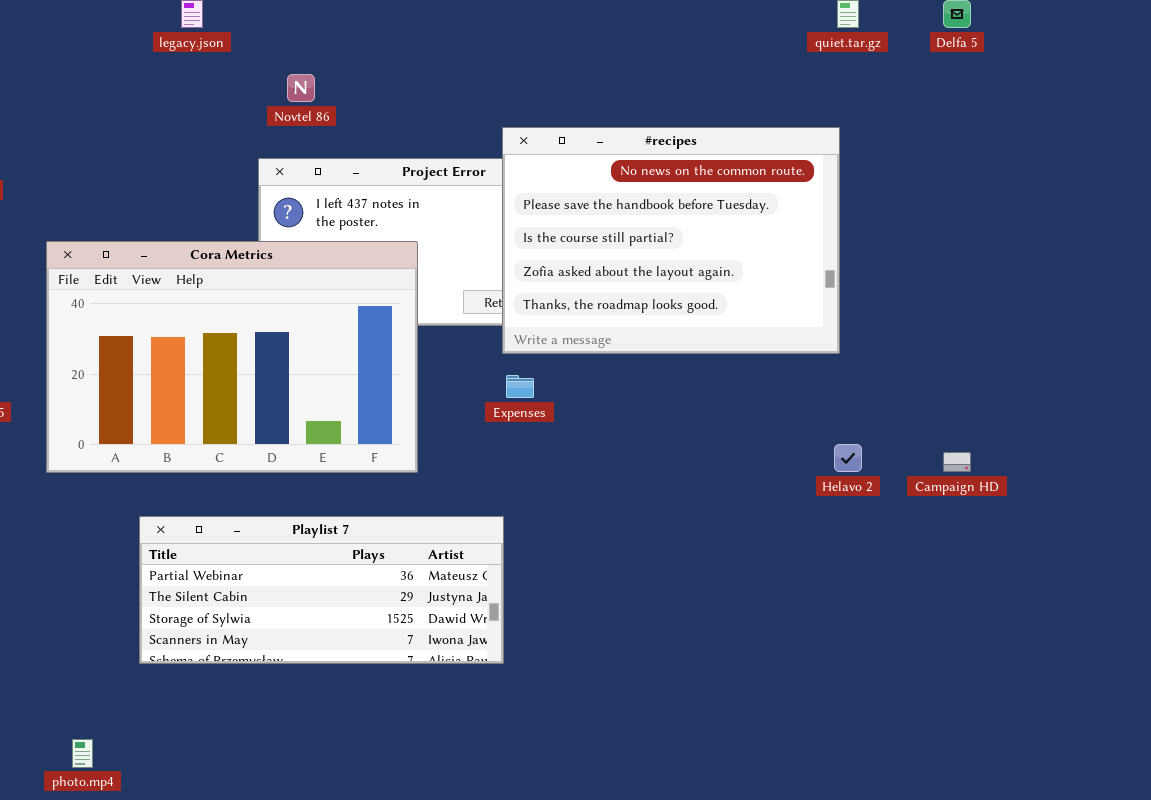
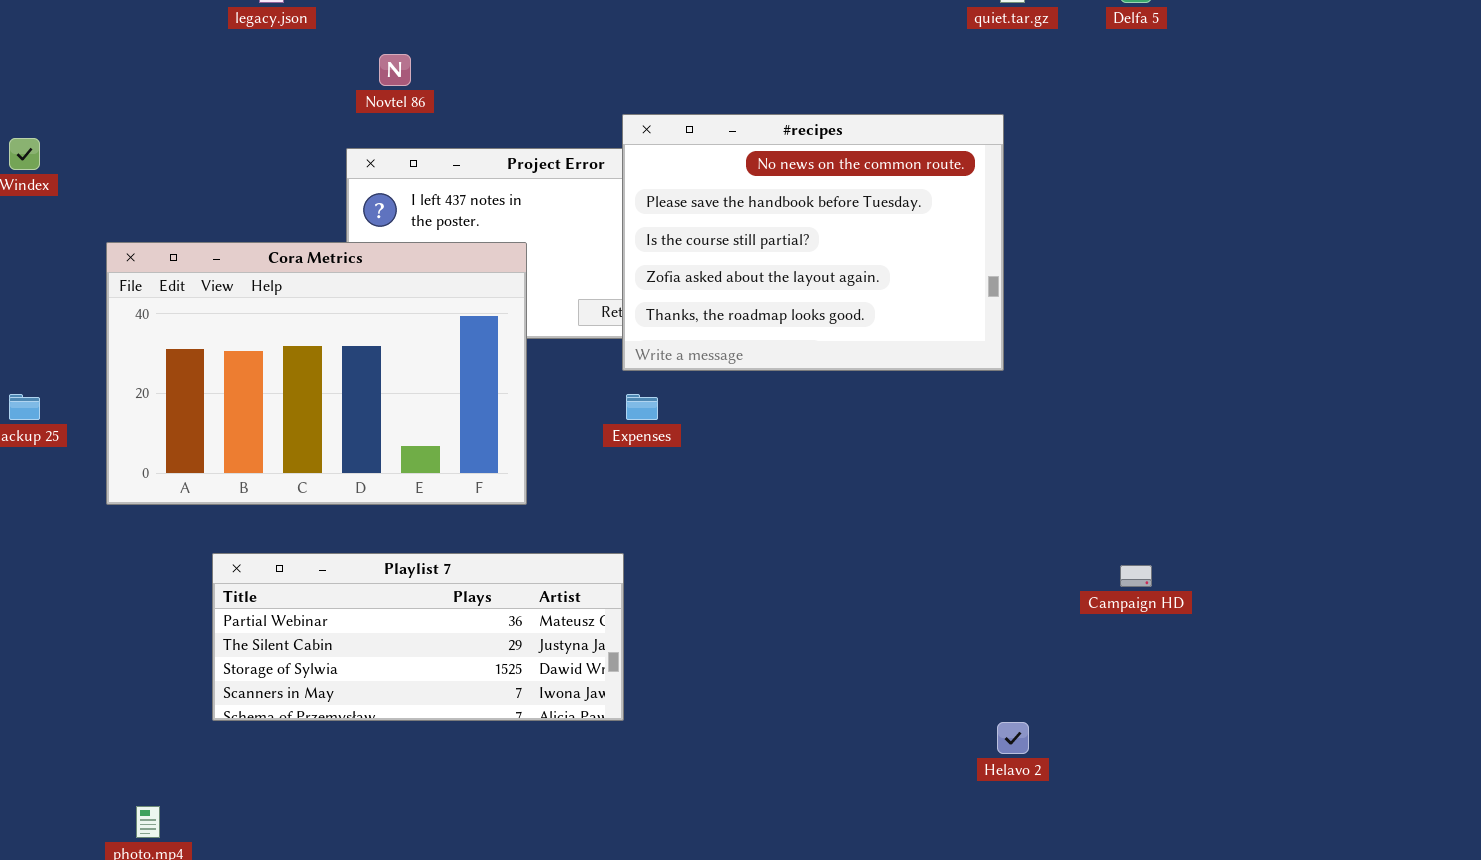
Helavo 2: [834,444,862,472] -> [997,722,1029,754], moved
Campaign HD: [943,452,971,472] -> [1120,565,1152,587], moved

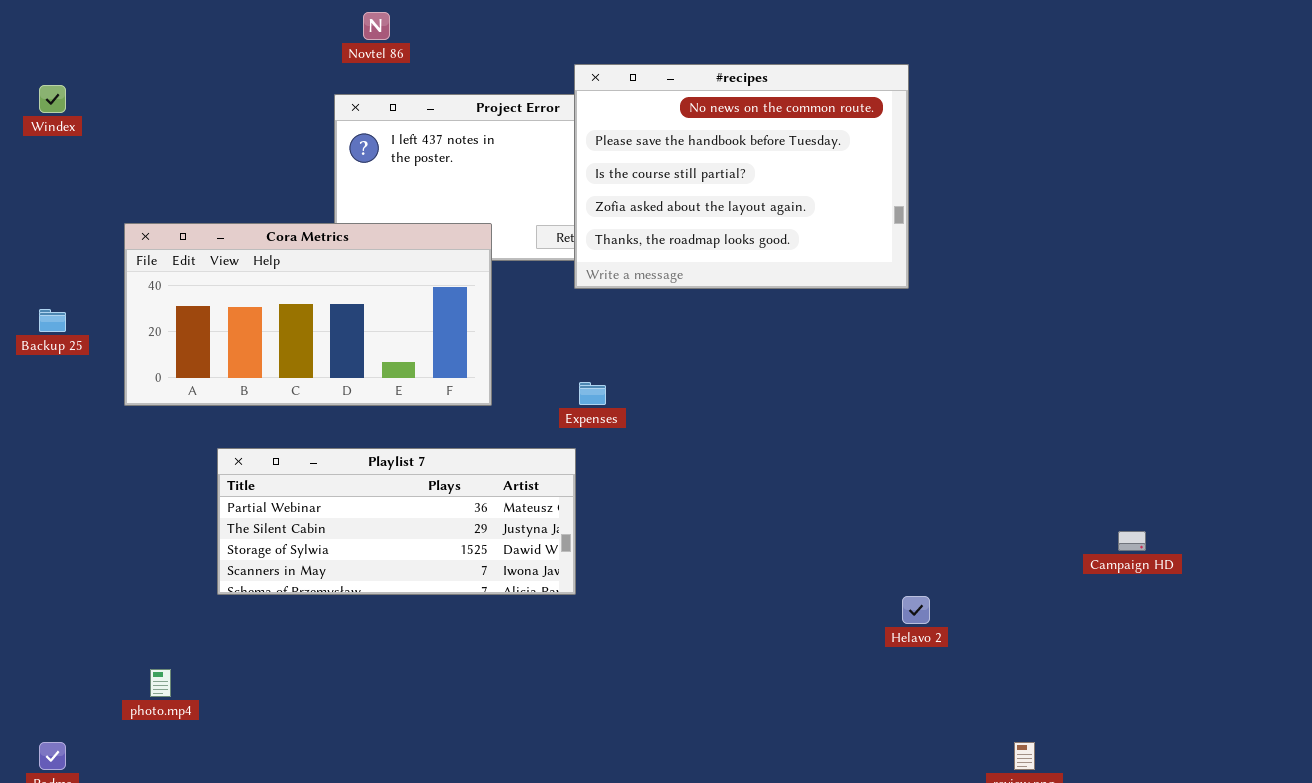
Cora Metrics: [106,242,527,505] -> [124,223,492,406], resized
Expenses: [626,394,658,420] -> [579,382,606,405], moved
Campaign HD: [1120,565,1152,587] -> [1118,531,1146,551], moved

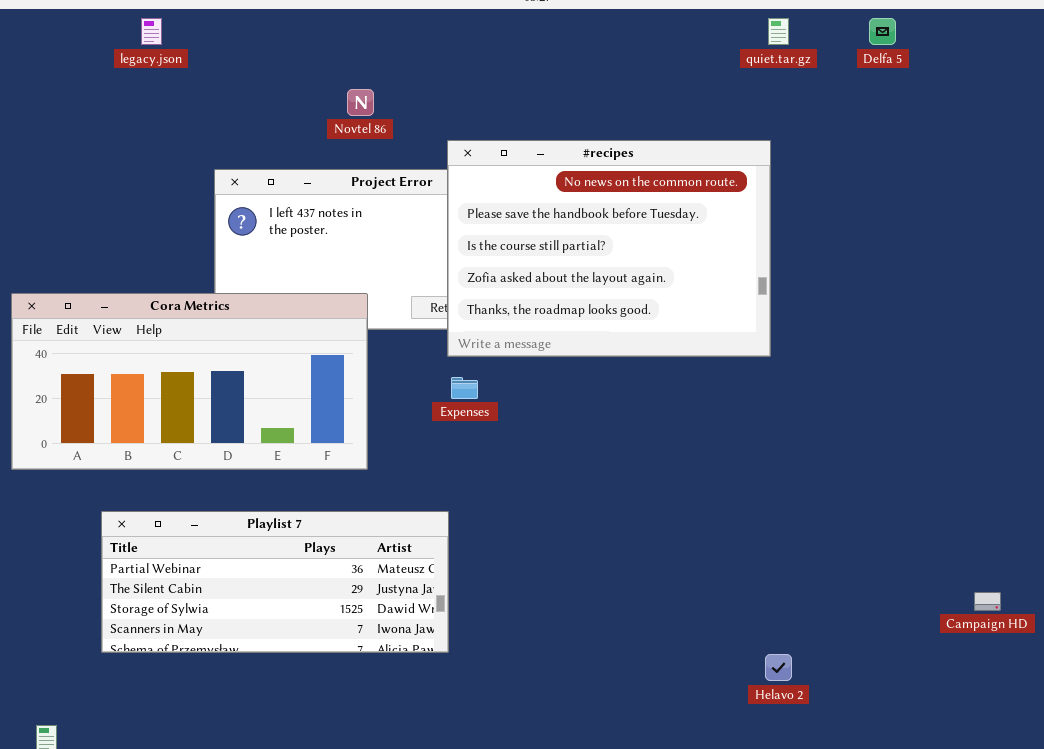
Novtel 86: [363,12,390,40] -> [347,89,374,116], moved
Expenses: [579,382,606,405] -> [451,377,478,399], moved

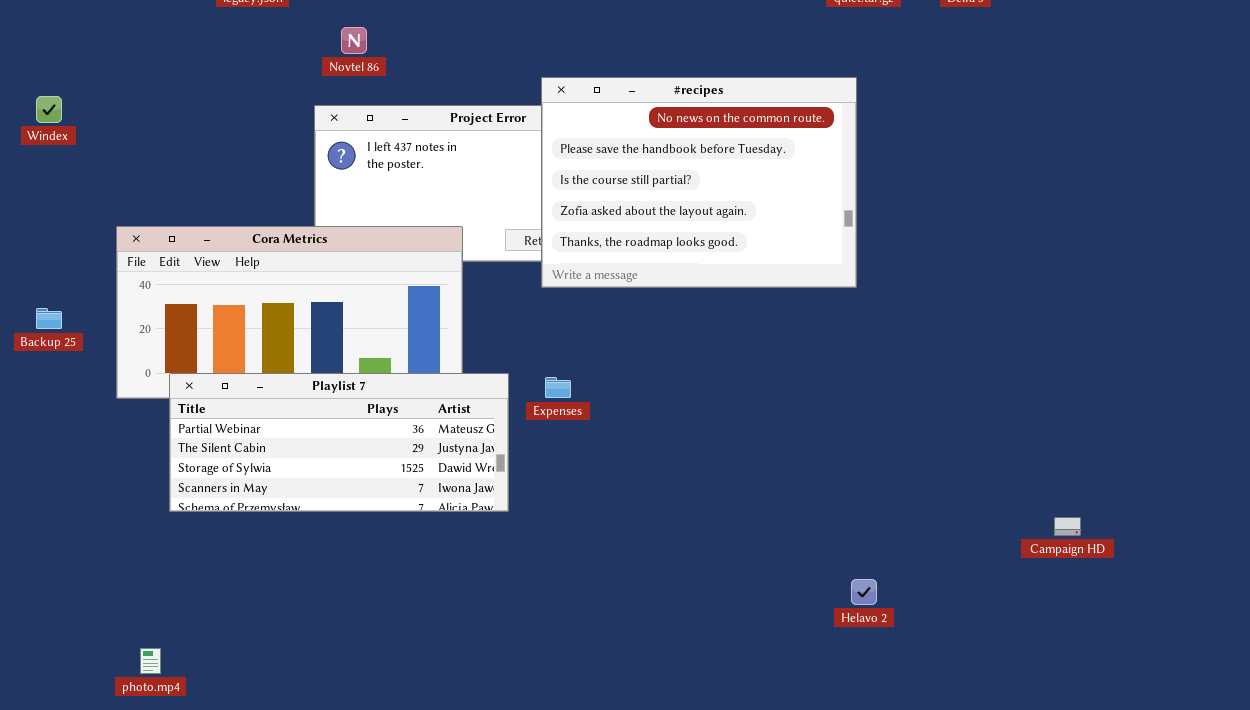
Novtel 86: [347,89,374,116] -> [341,27,367,54], moved
Expenses: [451,377,478,399] -> [545,377,571,398], moved
Playlist 7: [101,511,449,653] -> [169,373,509,512], moved

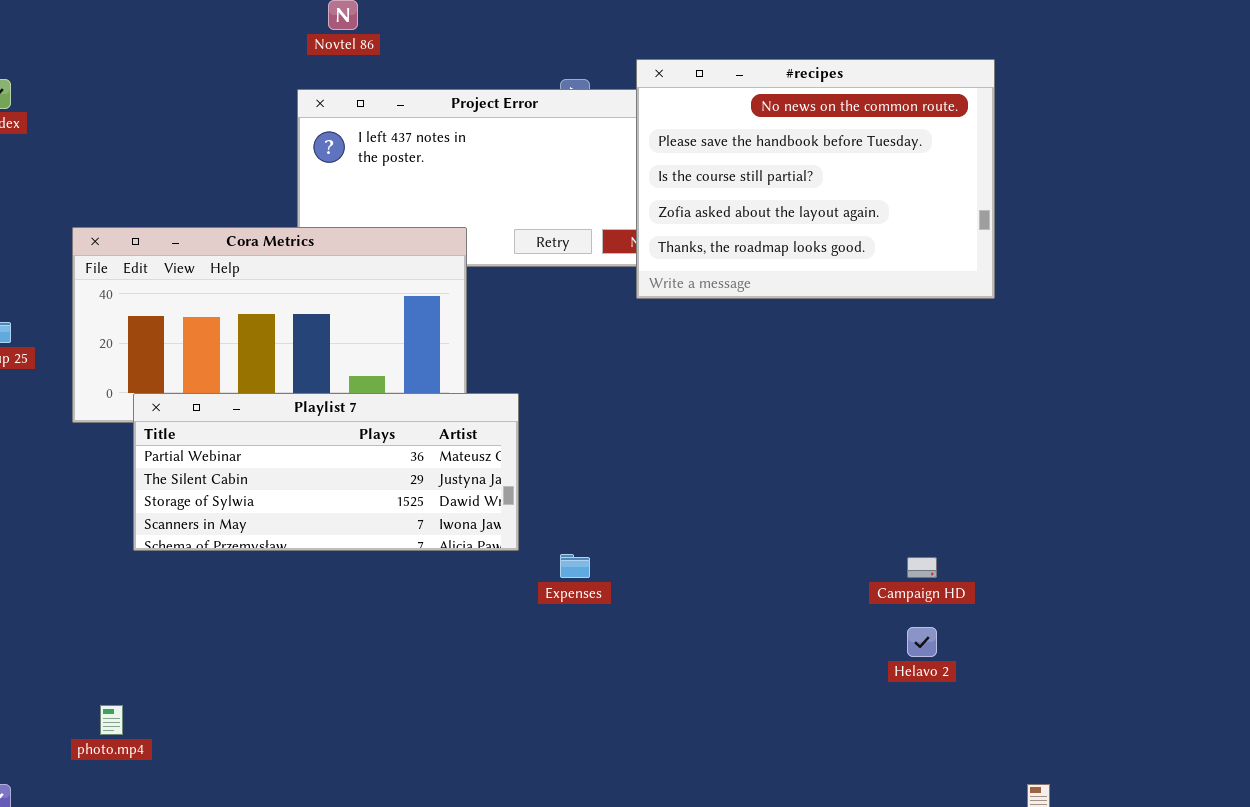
#recipes: [541,77,857,288] -> [636,59,995,299], moved
Expenses: [545,377,571,398] -> [560,554,590,578], moved
Campaign HD: [1054,517,1081,536] -> [907,557,937,578], moved

